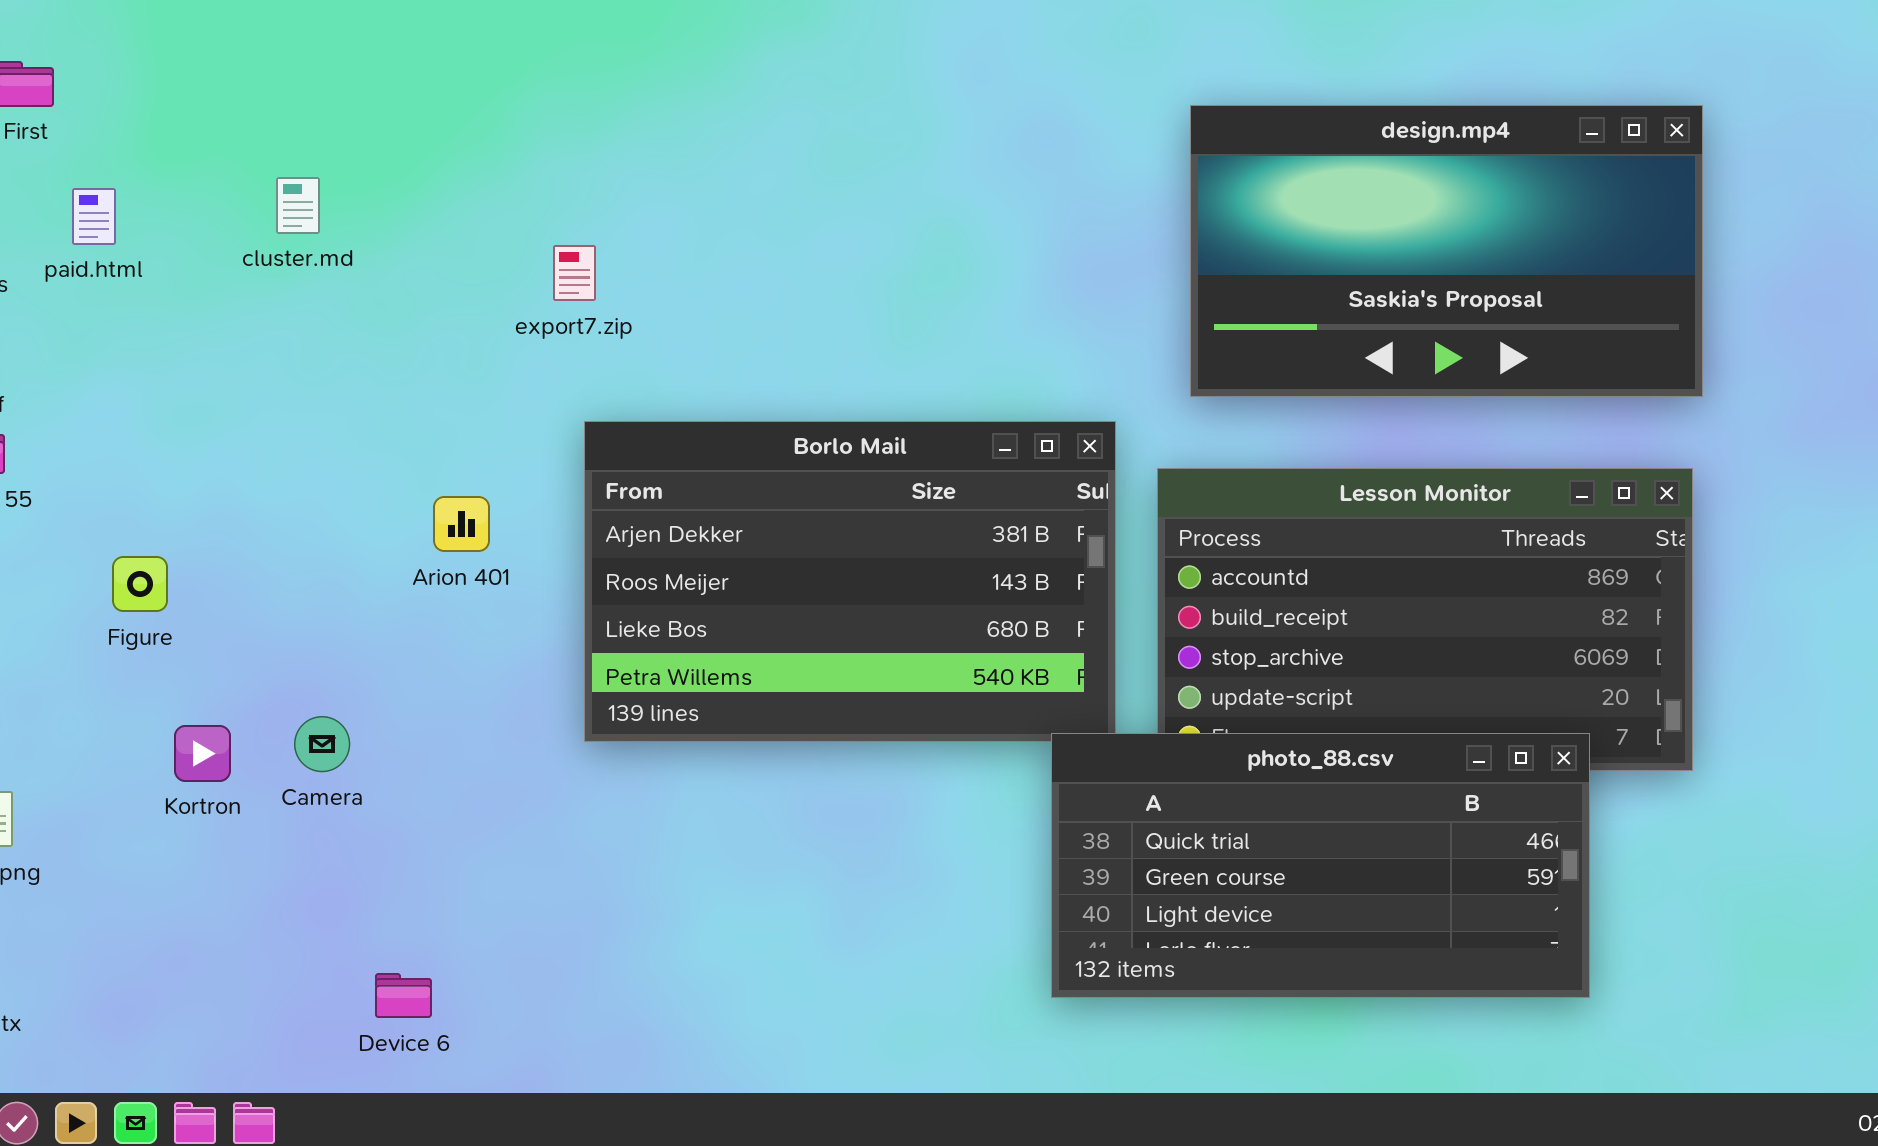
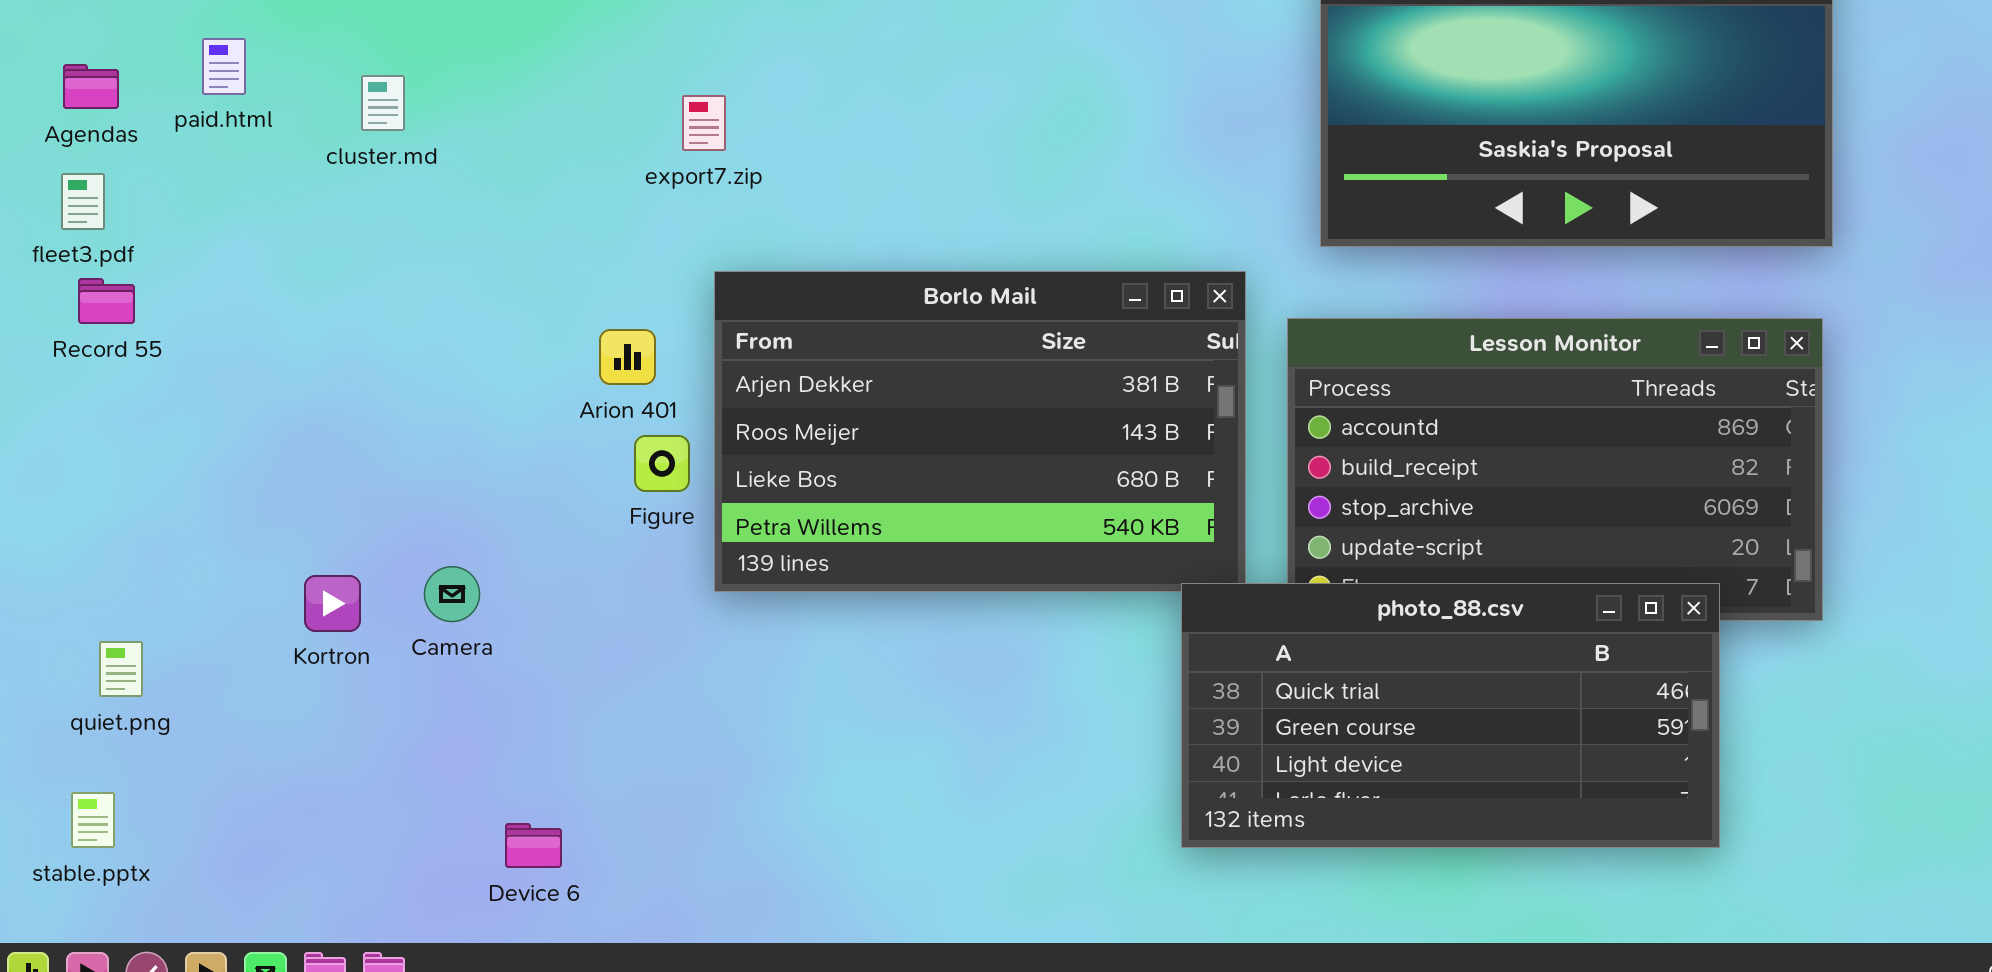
cluster.md: [276,177,320,234] -> [361,75,405,131], moved
Arion 401: [433,496,490,552] -> [599,329,656,385], moved
Figure: [112,556,168,612] -> [634,435,690,492], moved

